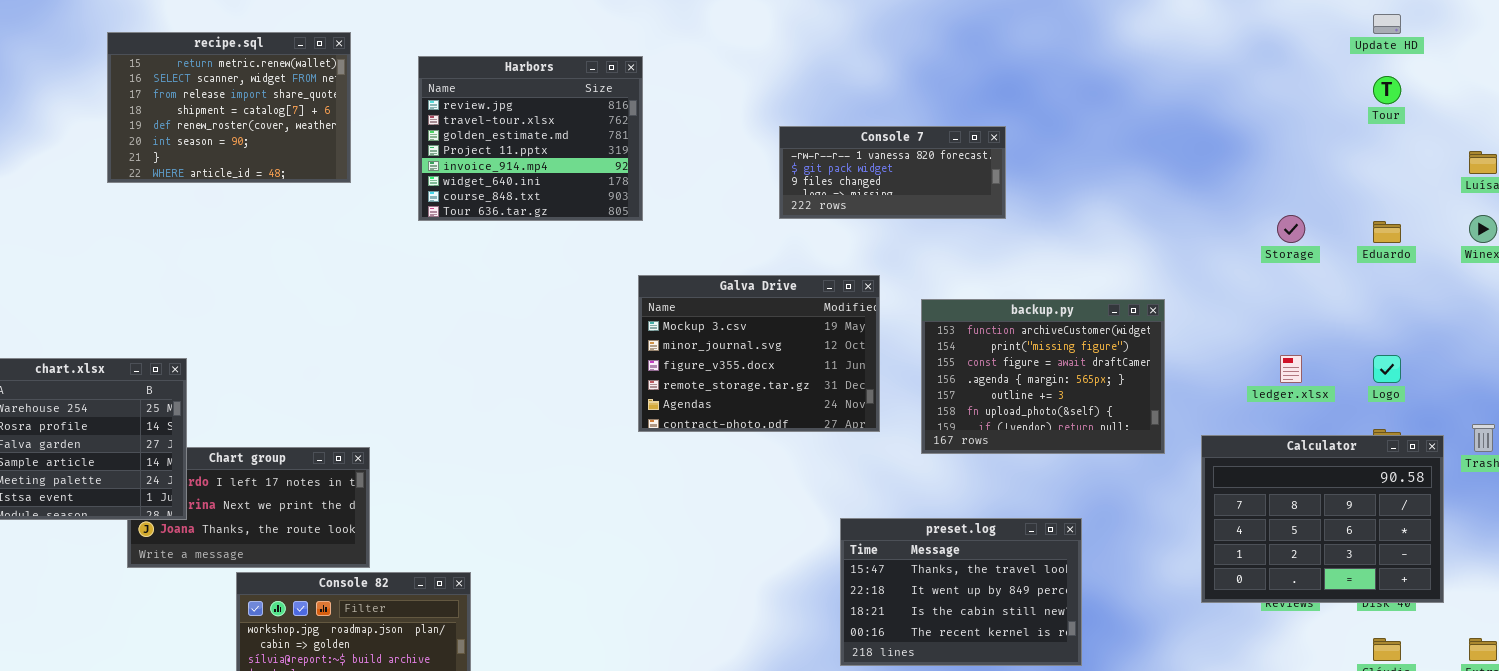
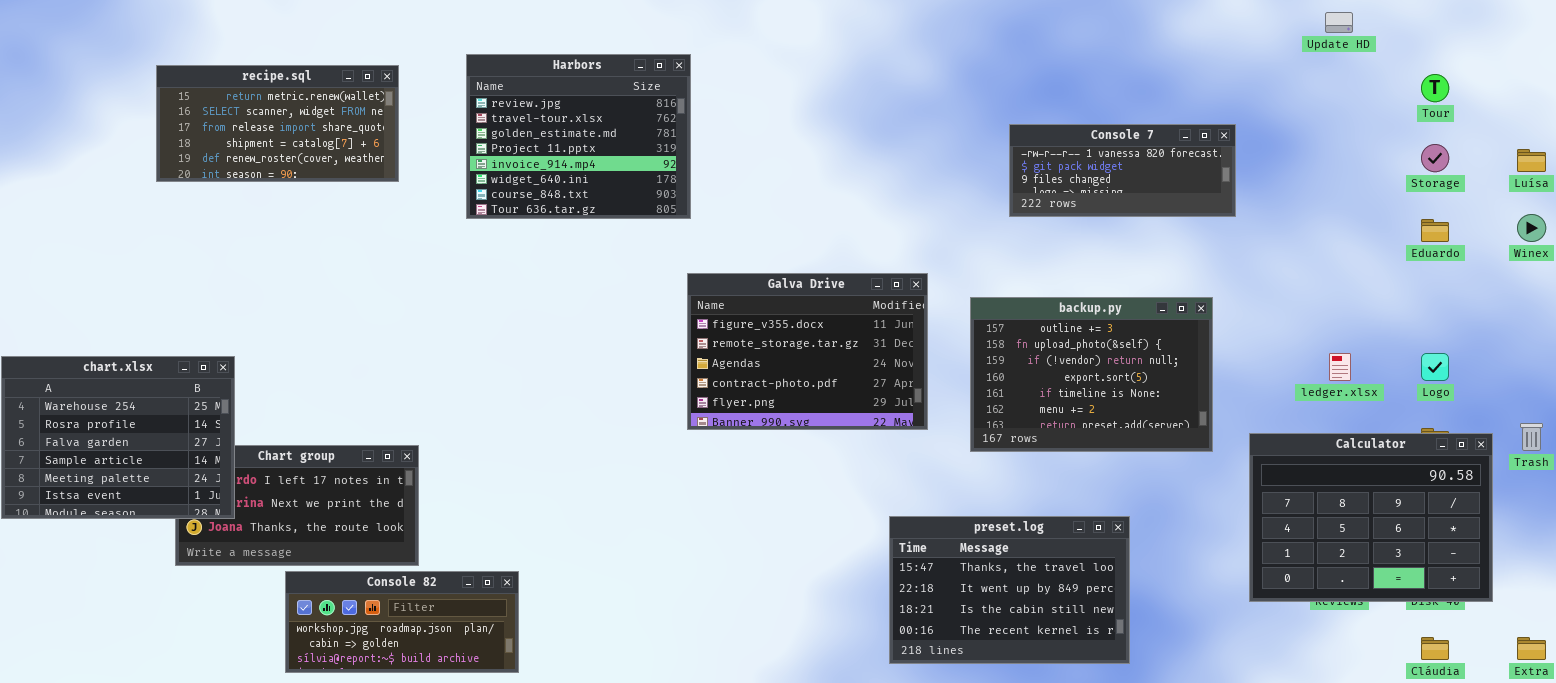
Update HD: [1373,14,1401,34] -> [1325,12,1353,33], moved
recipe.sql: [107,32,351,183] -> [156,65,399,182], resized
Console 7: [779,126,1006,219] -> [1009,124,1236,217], moved
Storage: [1277,215,1305,243] -> [1421,144,1449,172], moved
Galva Drive: [638,275,880,432] -> [687,273,928,430], scrolled down 2 rows
backup.py: [921,299,1165,454] -> [970,297,1213,452], scrolled down 4 rows

